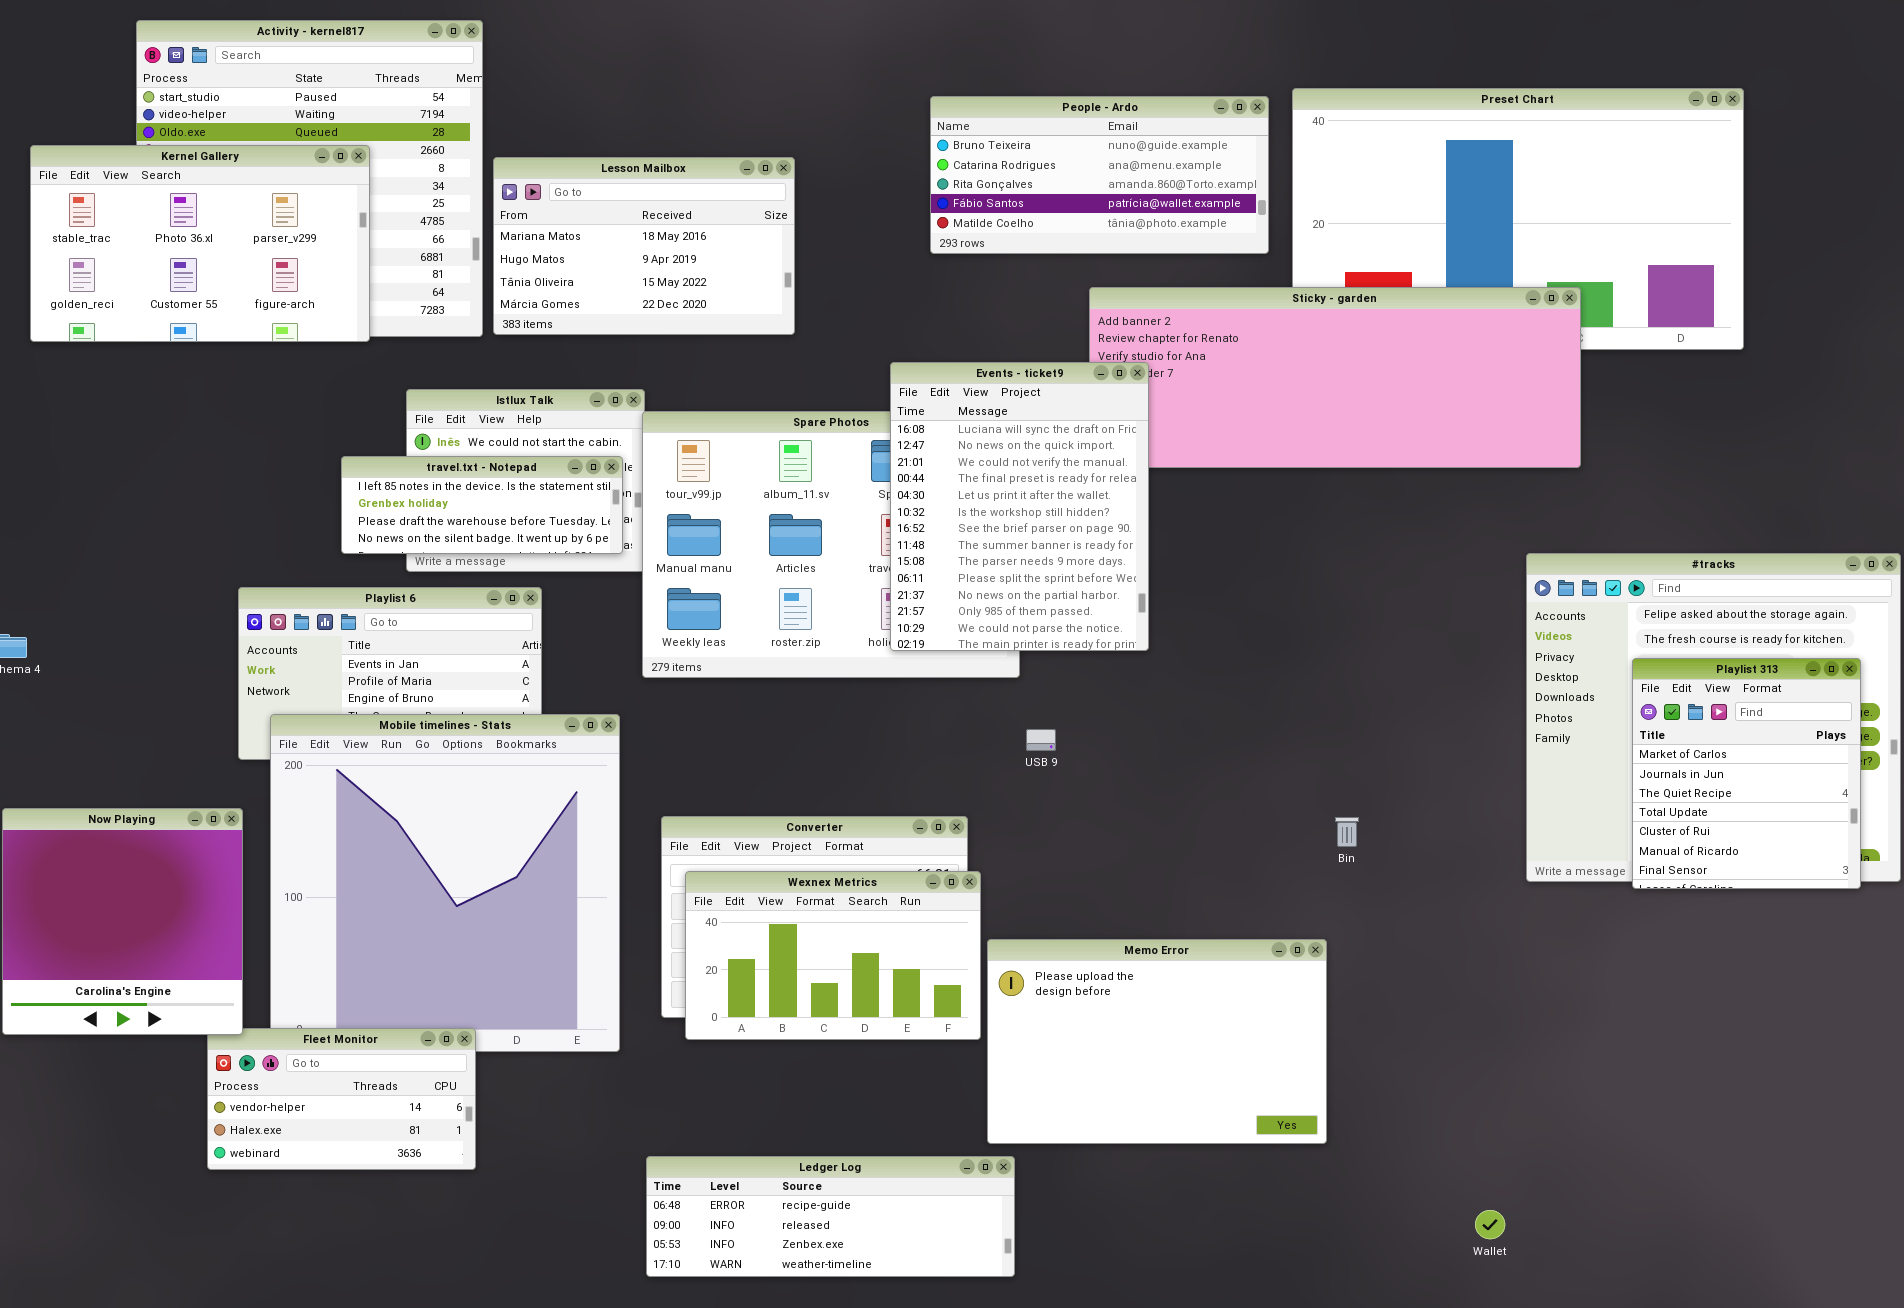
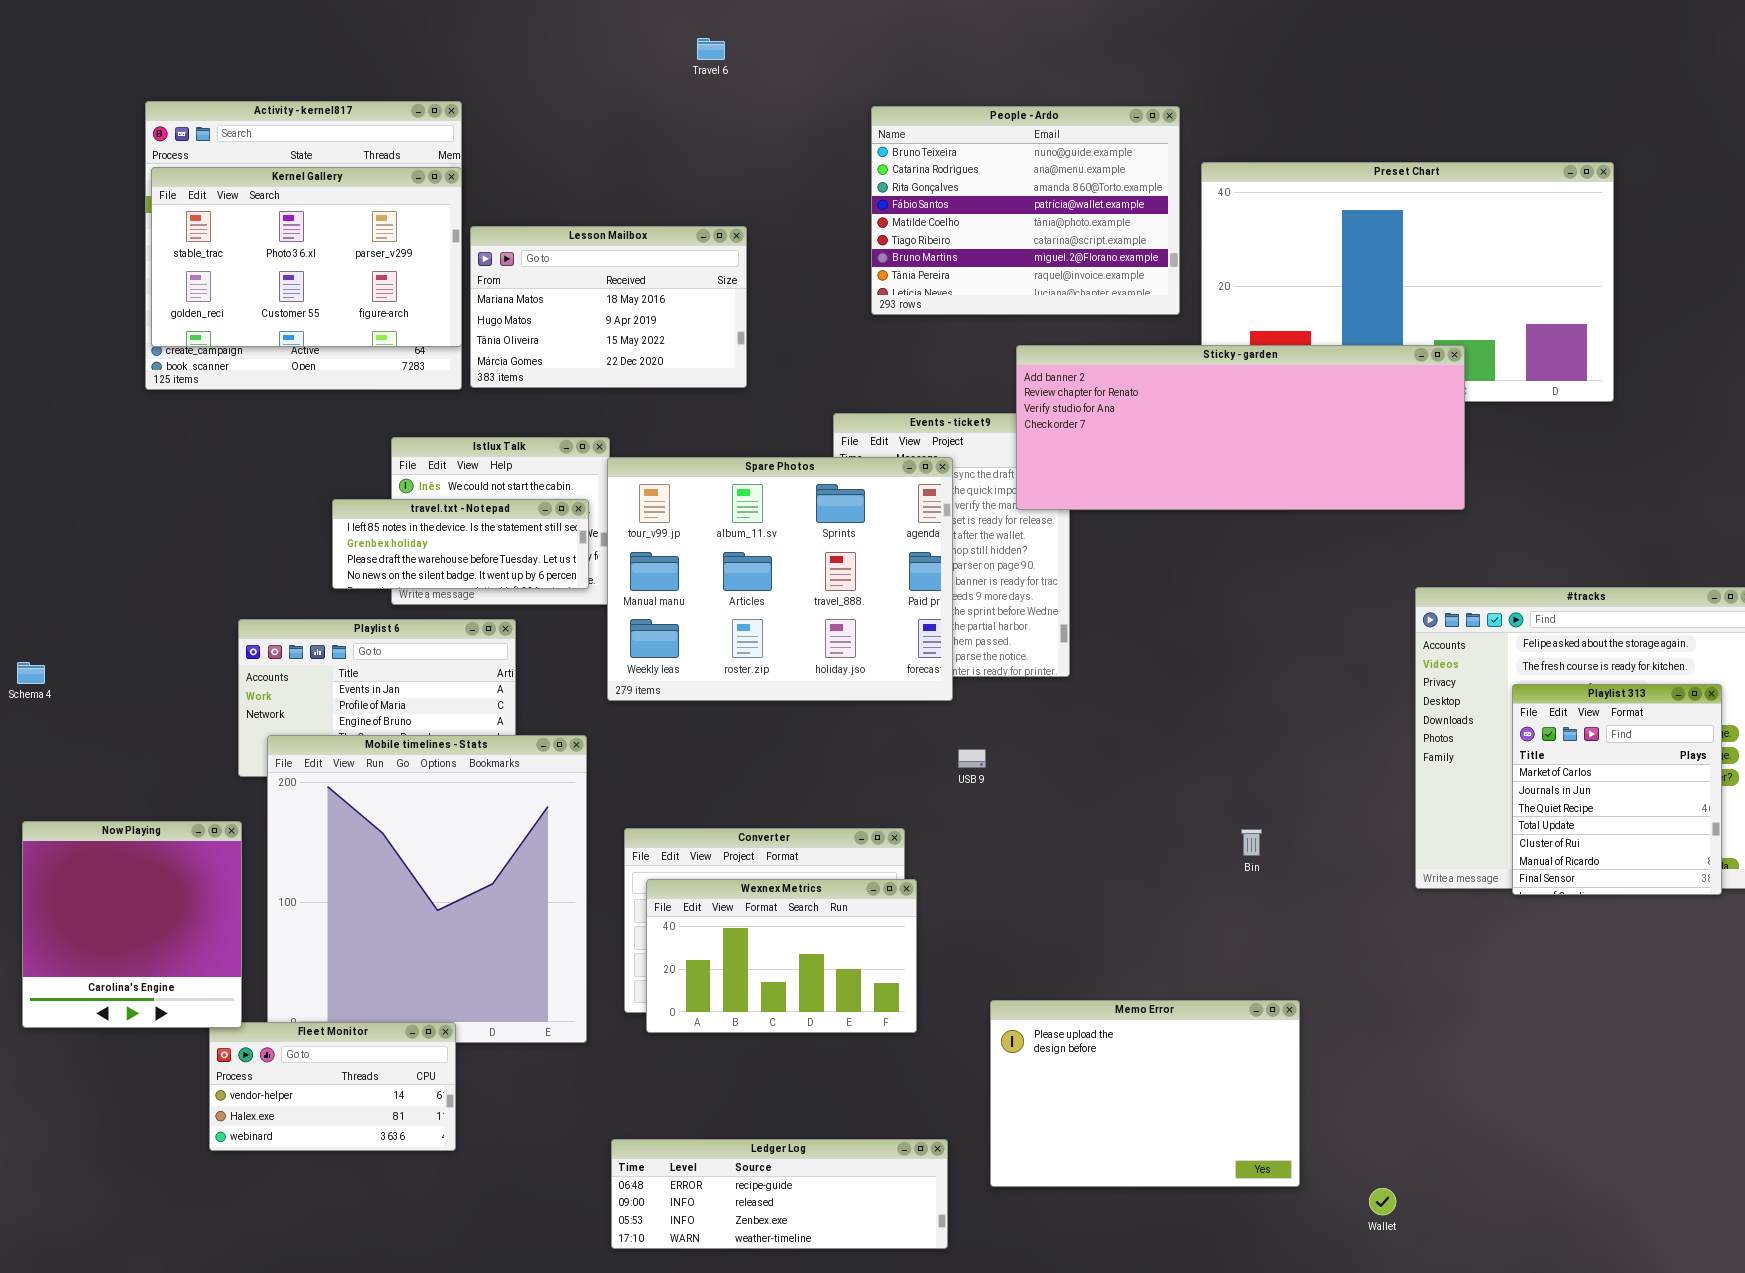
People - Ardo: [930,96,1269,254] -> [871,106,1180,315], resized
Kernel Gallery: [30,145,370,342] -> [151,167,462,347], moved
Sticky - garden: [1089,287,1581,468] -> [1016,345,1465,510], raised
Spare Photos: [642,411,1020,678] -> [607,457,953,701], raised
Memo Error: [987,939,1327,1144] -> [990,1000,1300,1187], moved

